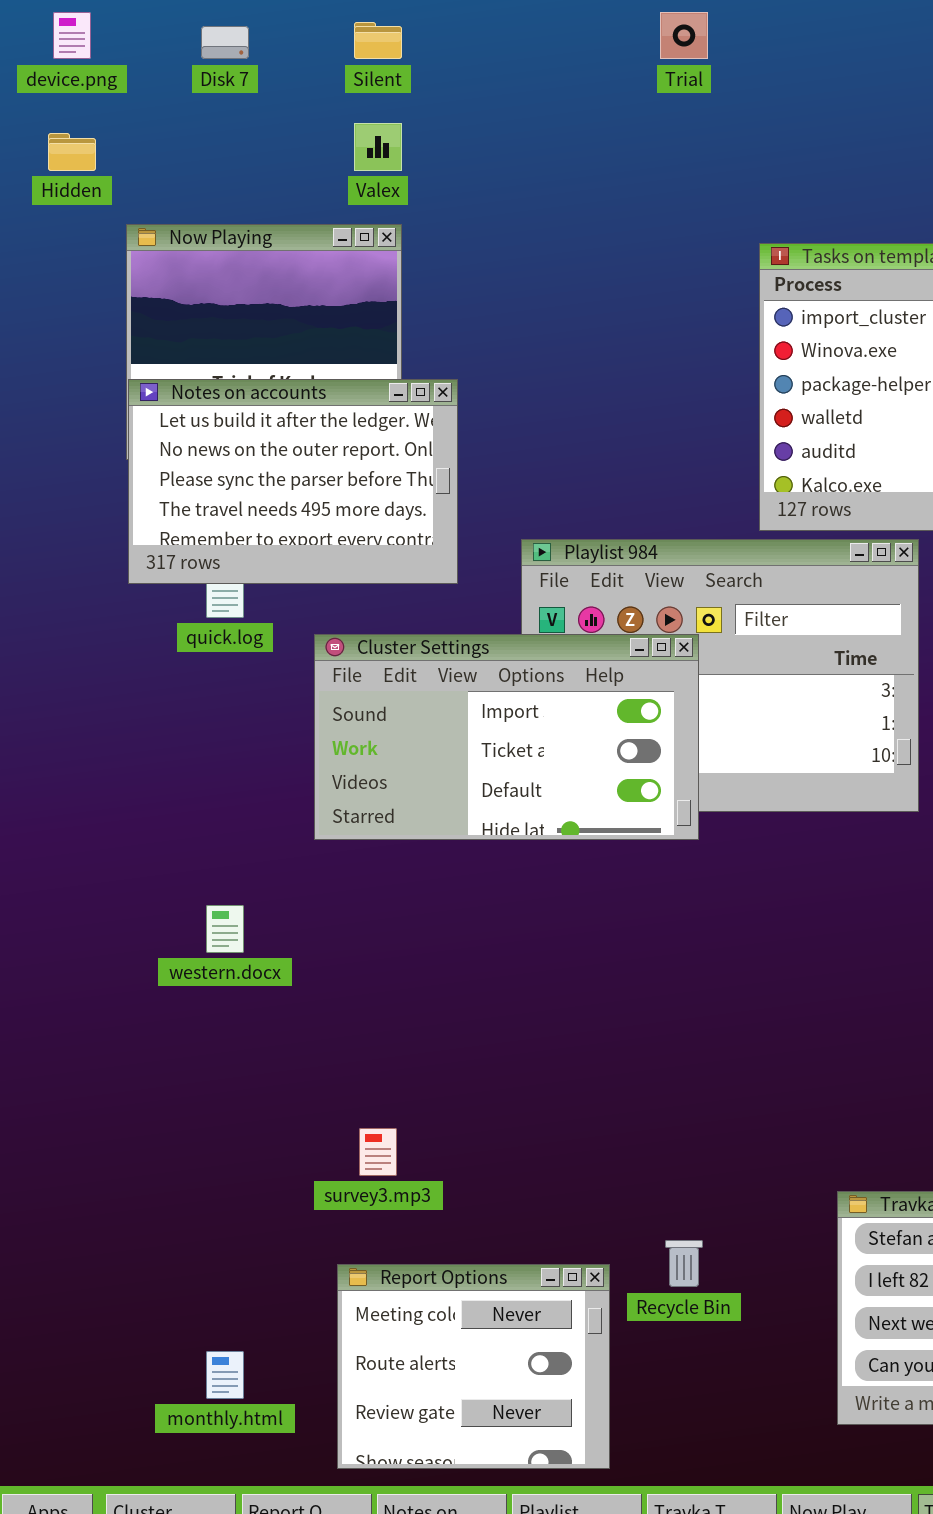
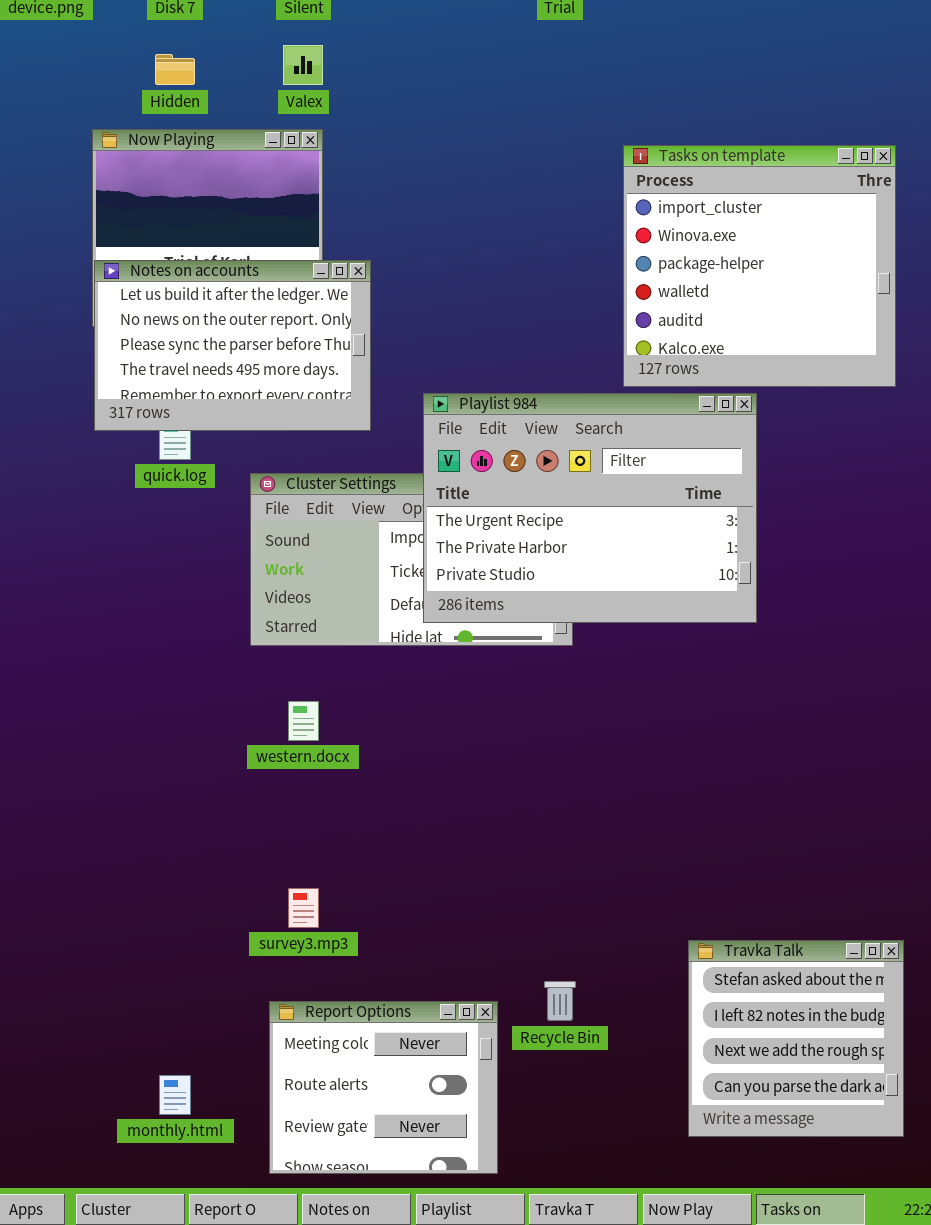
Hidden: [48,133,96,171] -> [155,54,195,85], moved
Playlist 984: [521,539,919,812] -> [423,393,757,623], raised
western.docx: [206,905,244,953] -> [288,701,319,741], moved

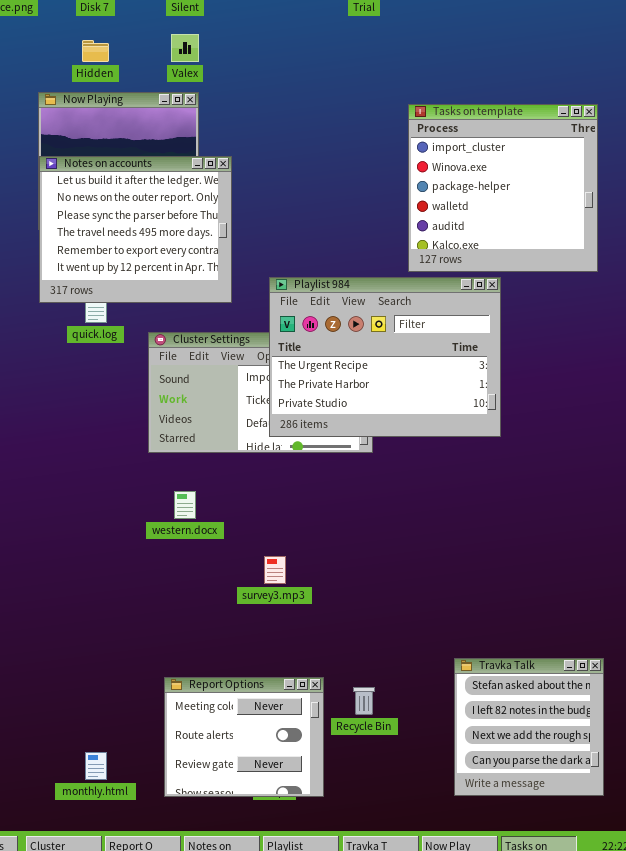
Notes on accounts: [94,260,371,431] -> [39,156,232,303], resized
survey3.mp3: [288,888,319,928] -> [264,556,286,584], moved
Report Options: [269,1001,498,1174] -> [164,677,324,797], moved

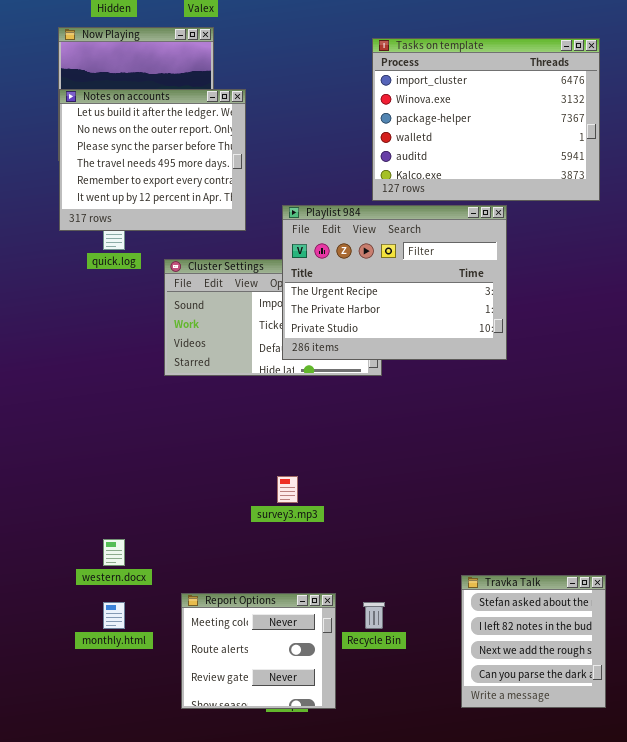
Tasks on template: [408,104,598,272] -> [372,38,600,201], resized
western.docx: [174,491,196,519] -> [103,539,125,566], moved
monthly.html: [85,752,107,780] -> [103,602,125,629], moved

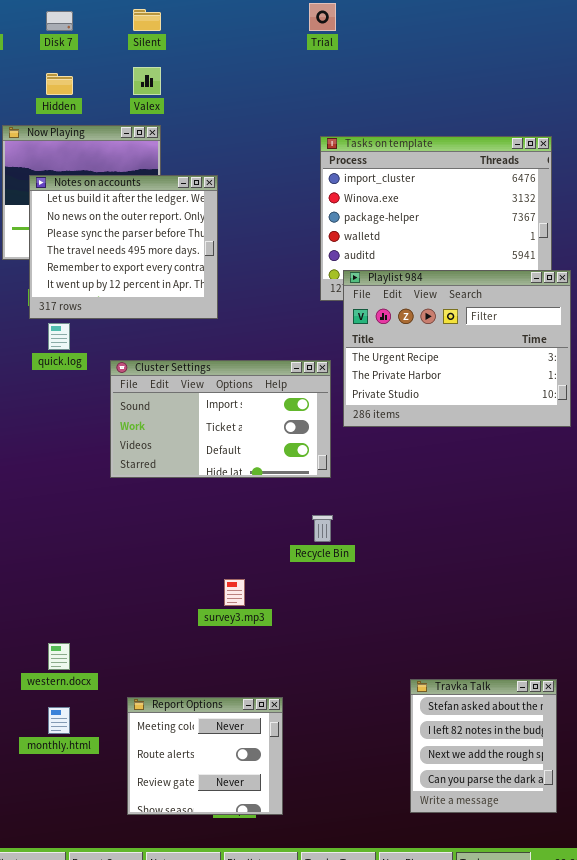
Notes on accounts: [59,89,246,231] -> [29,175,218,319], moved
Playlist 984: [282,205,507,360] -> [343,270,571,427], moved
Recycle Bin: [363,602,385,629] -> [312,515,333,542], moved

